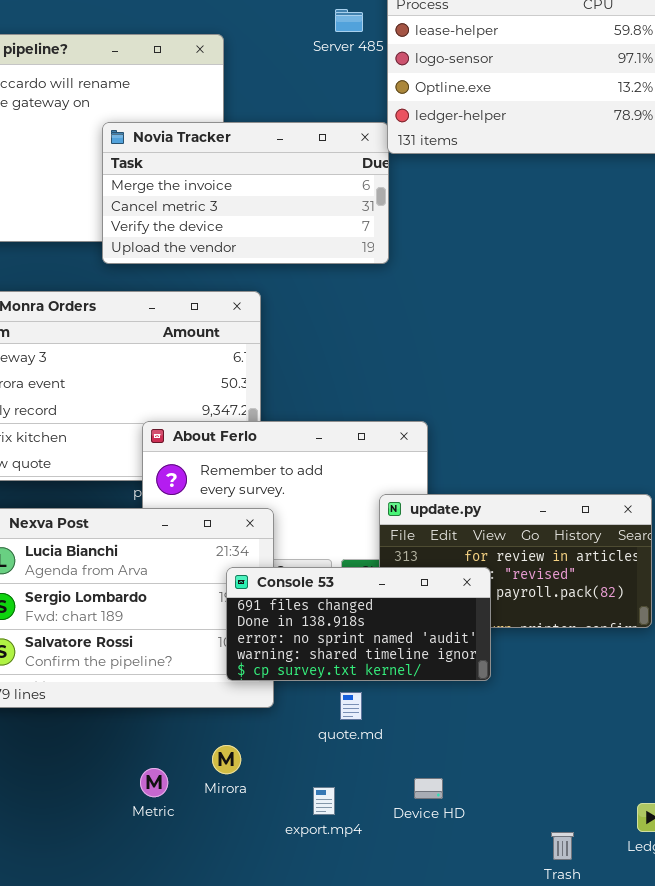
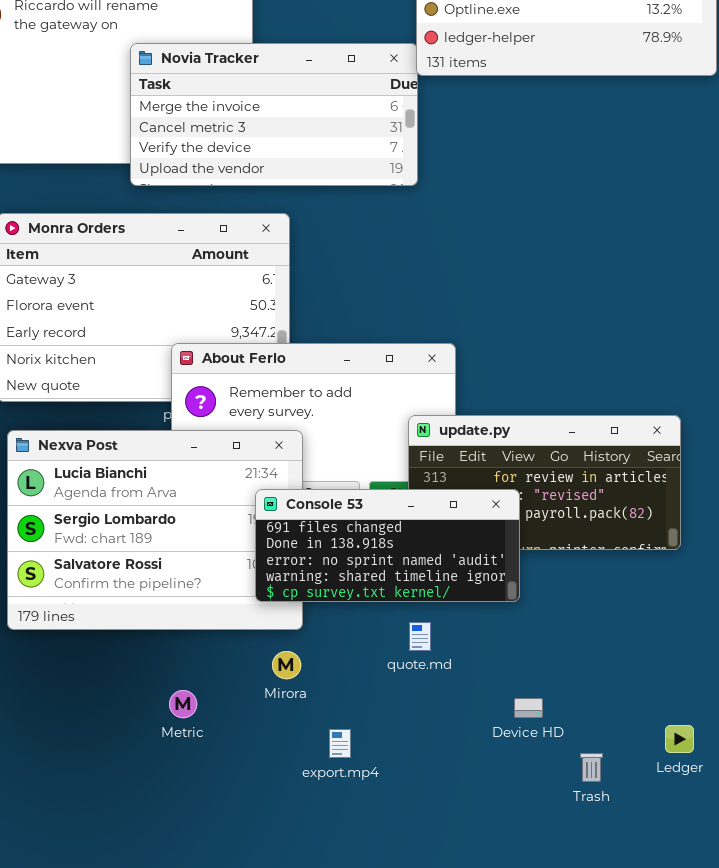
quote.md: [340,692,362,720] -> [409,622,431,651], moved
Mirora: [212,745,241,774] -> [272,651,301,679], moved
Device HD: [414,778,443,799] -> [514,698,543,718], moved
export.mp4: [313,787,335,815] -> [329,729,351,758], moved

